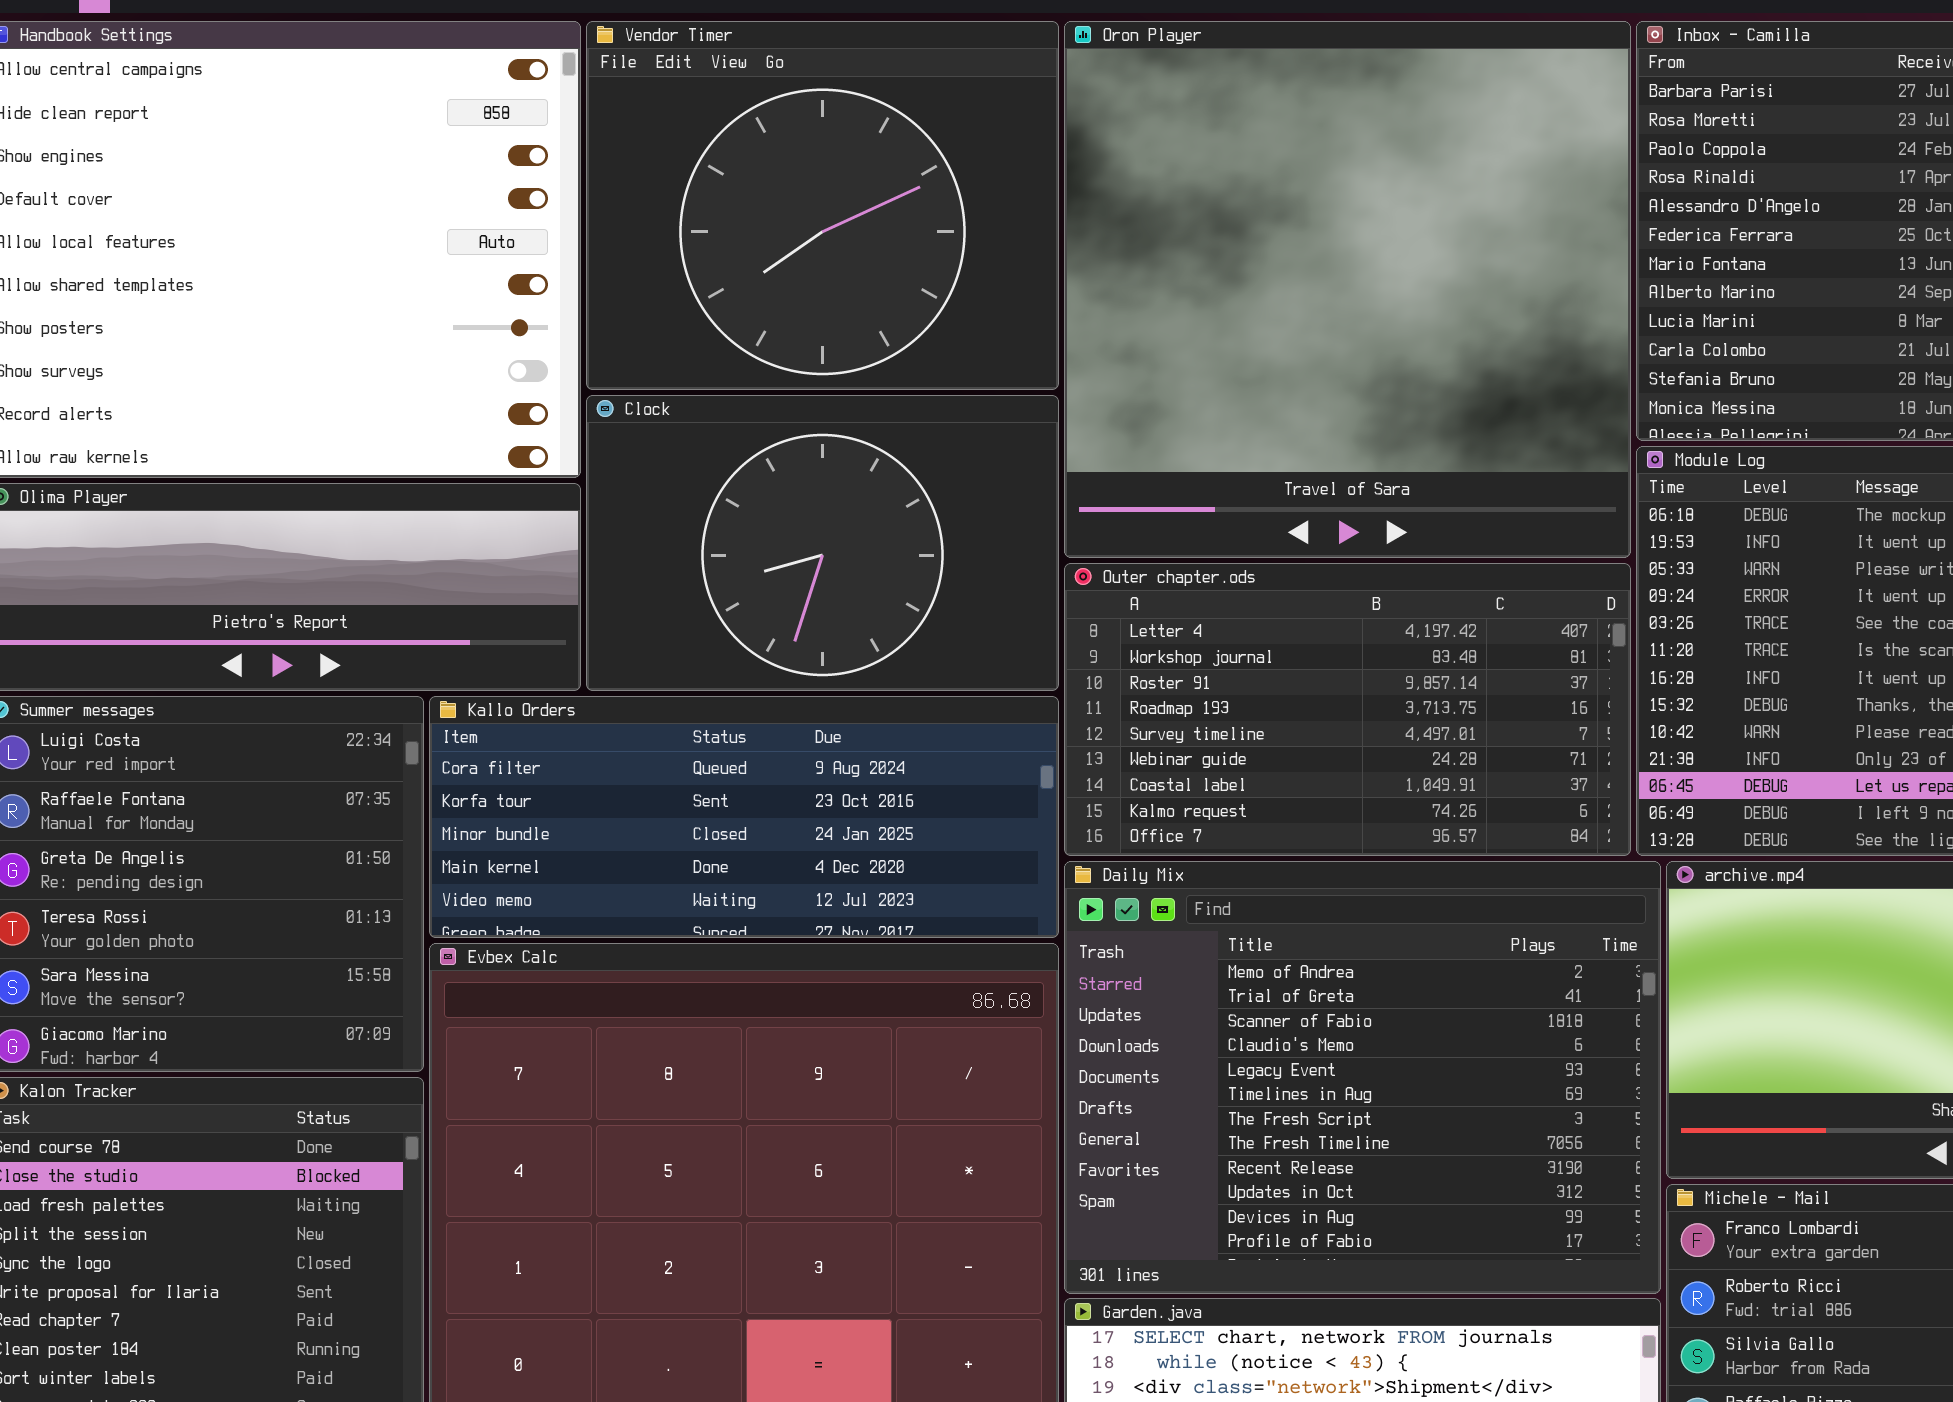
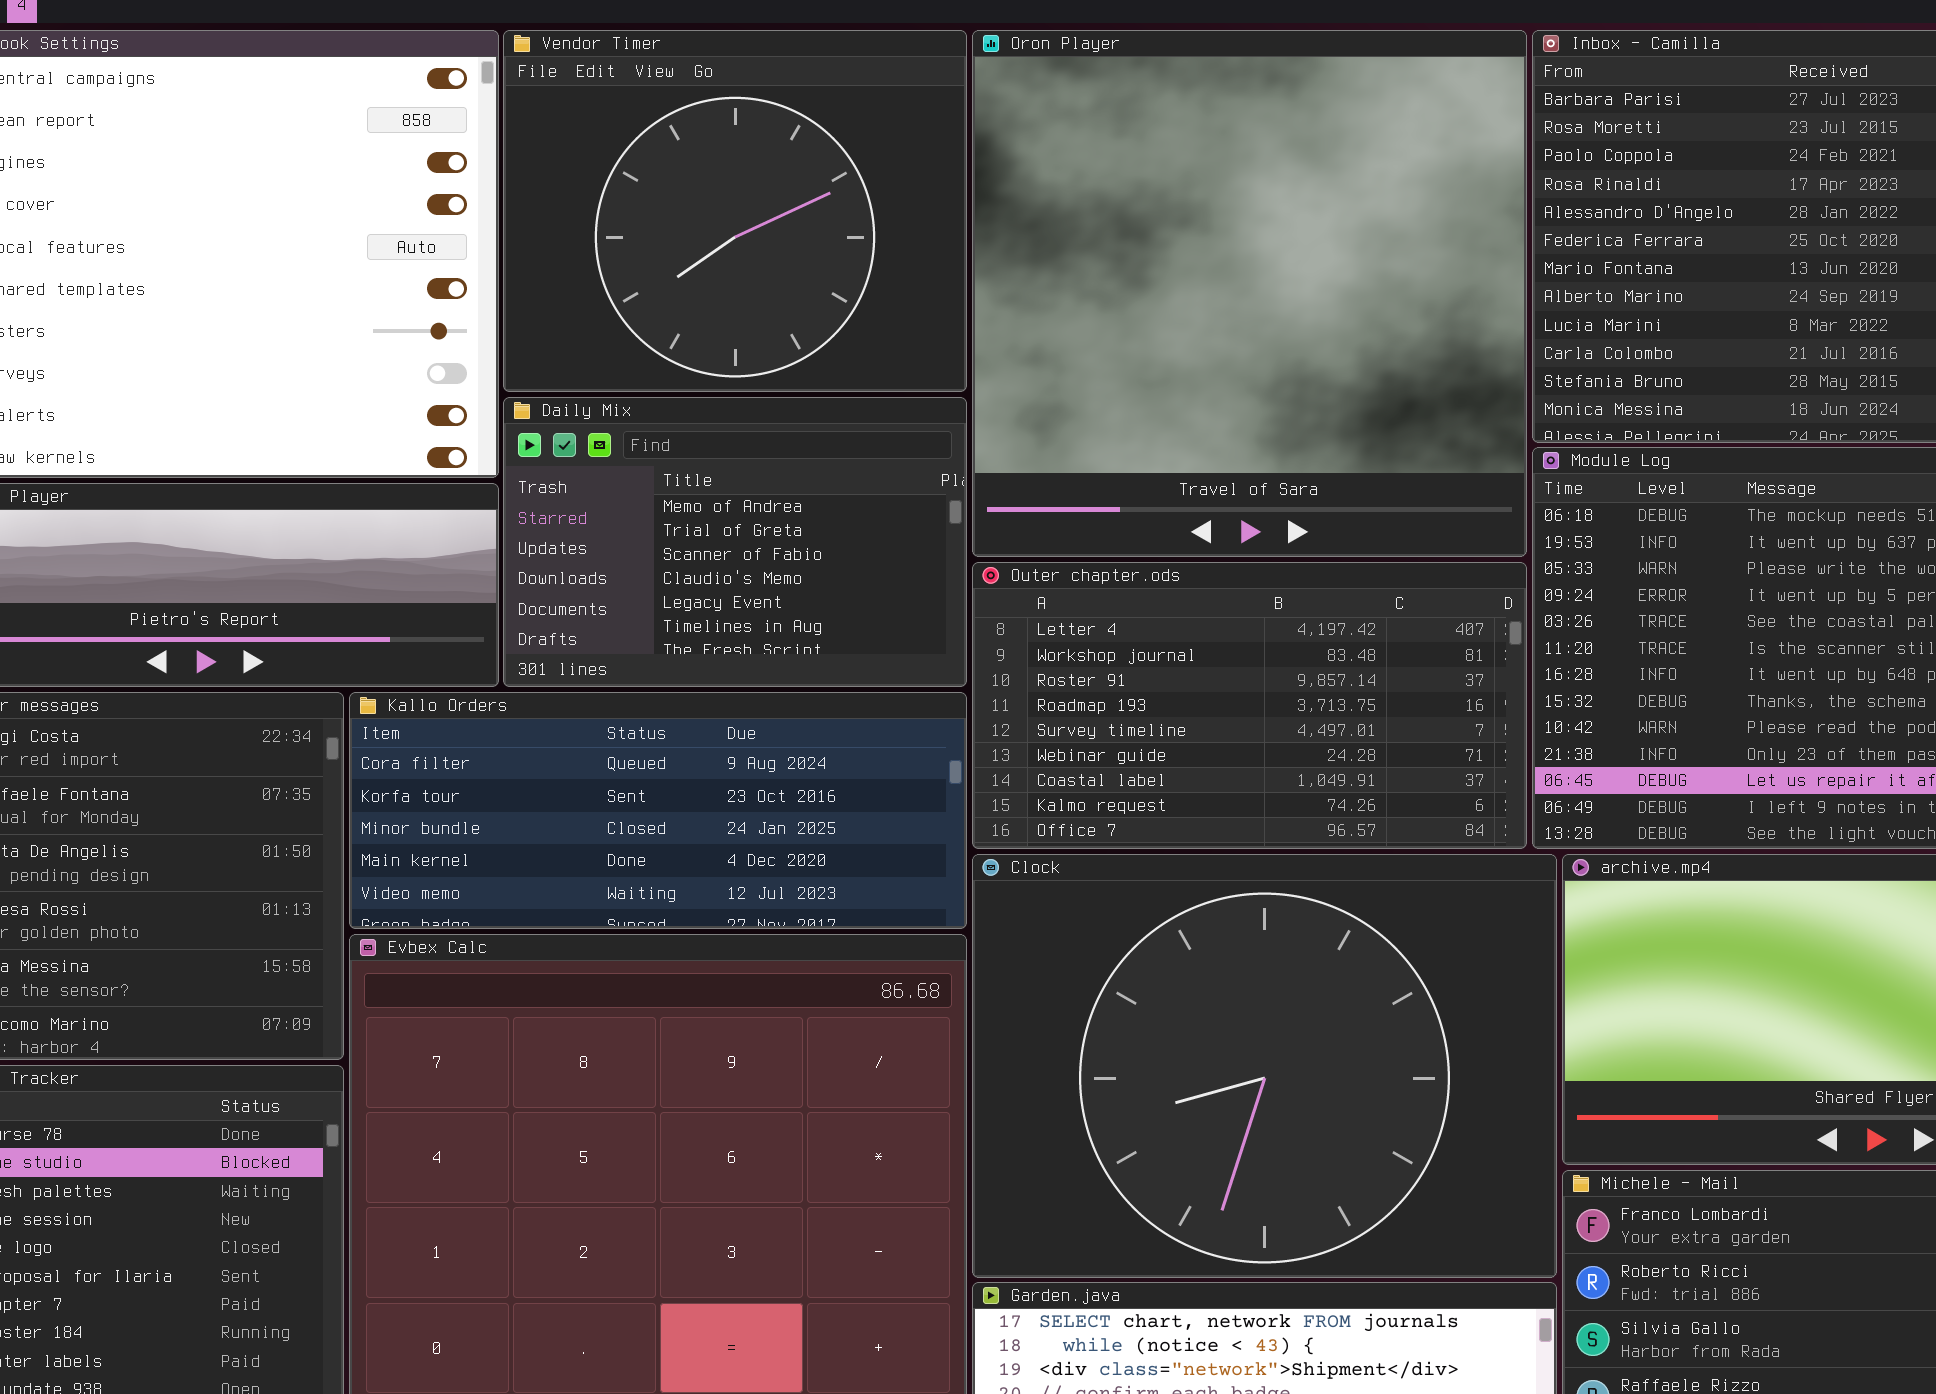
Clock: [586,395,1059,691] -> [972,854,1557,1278], moved, resized
Daily Mix: [1064,861,1661,1294] -> [503,397,967,687], moved, resized

